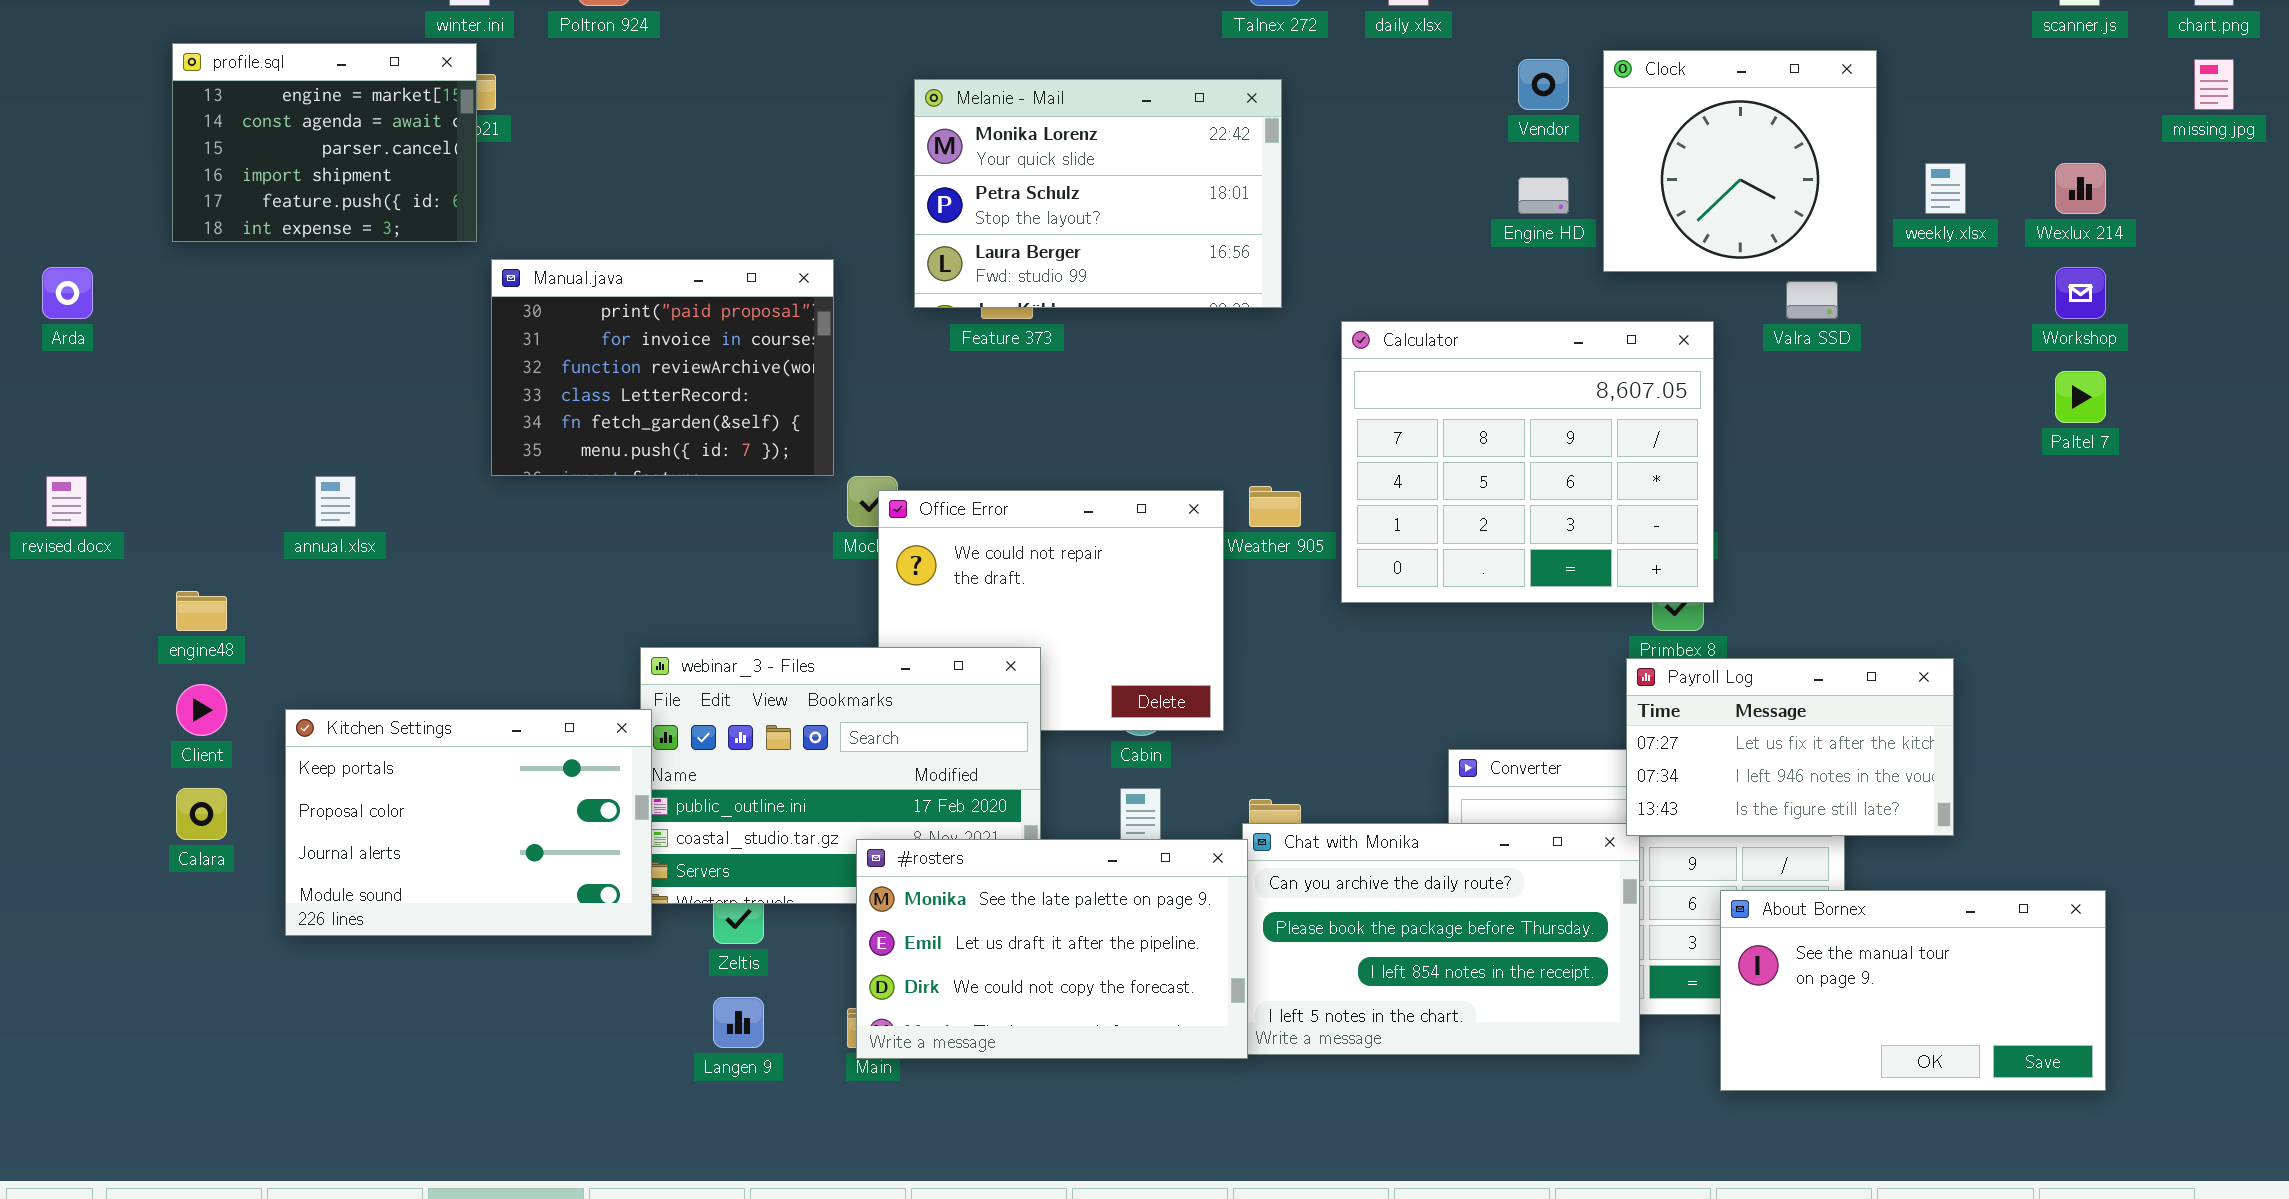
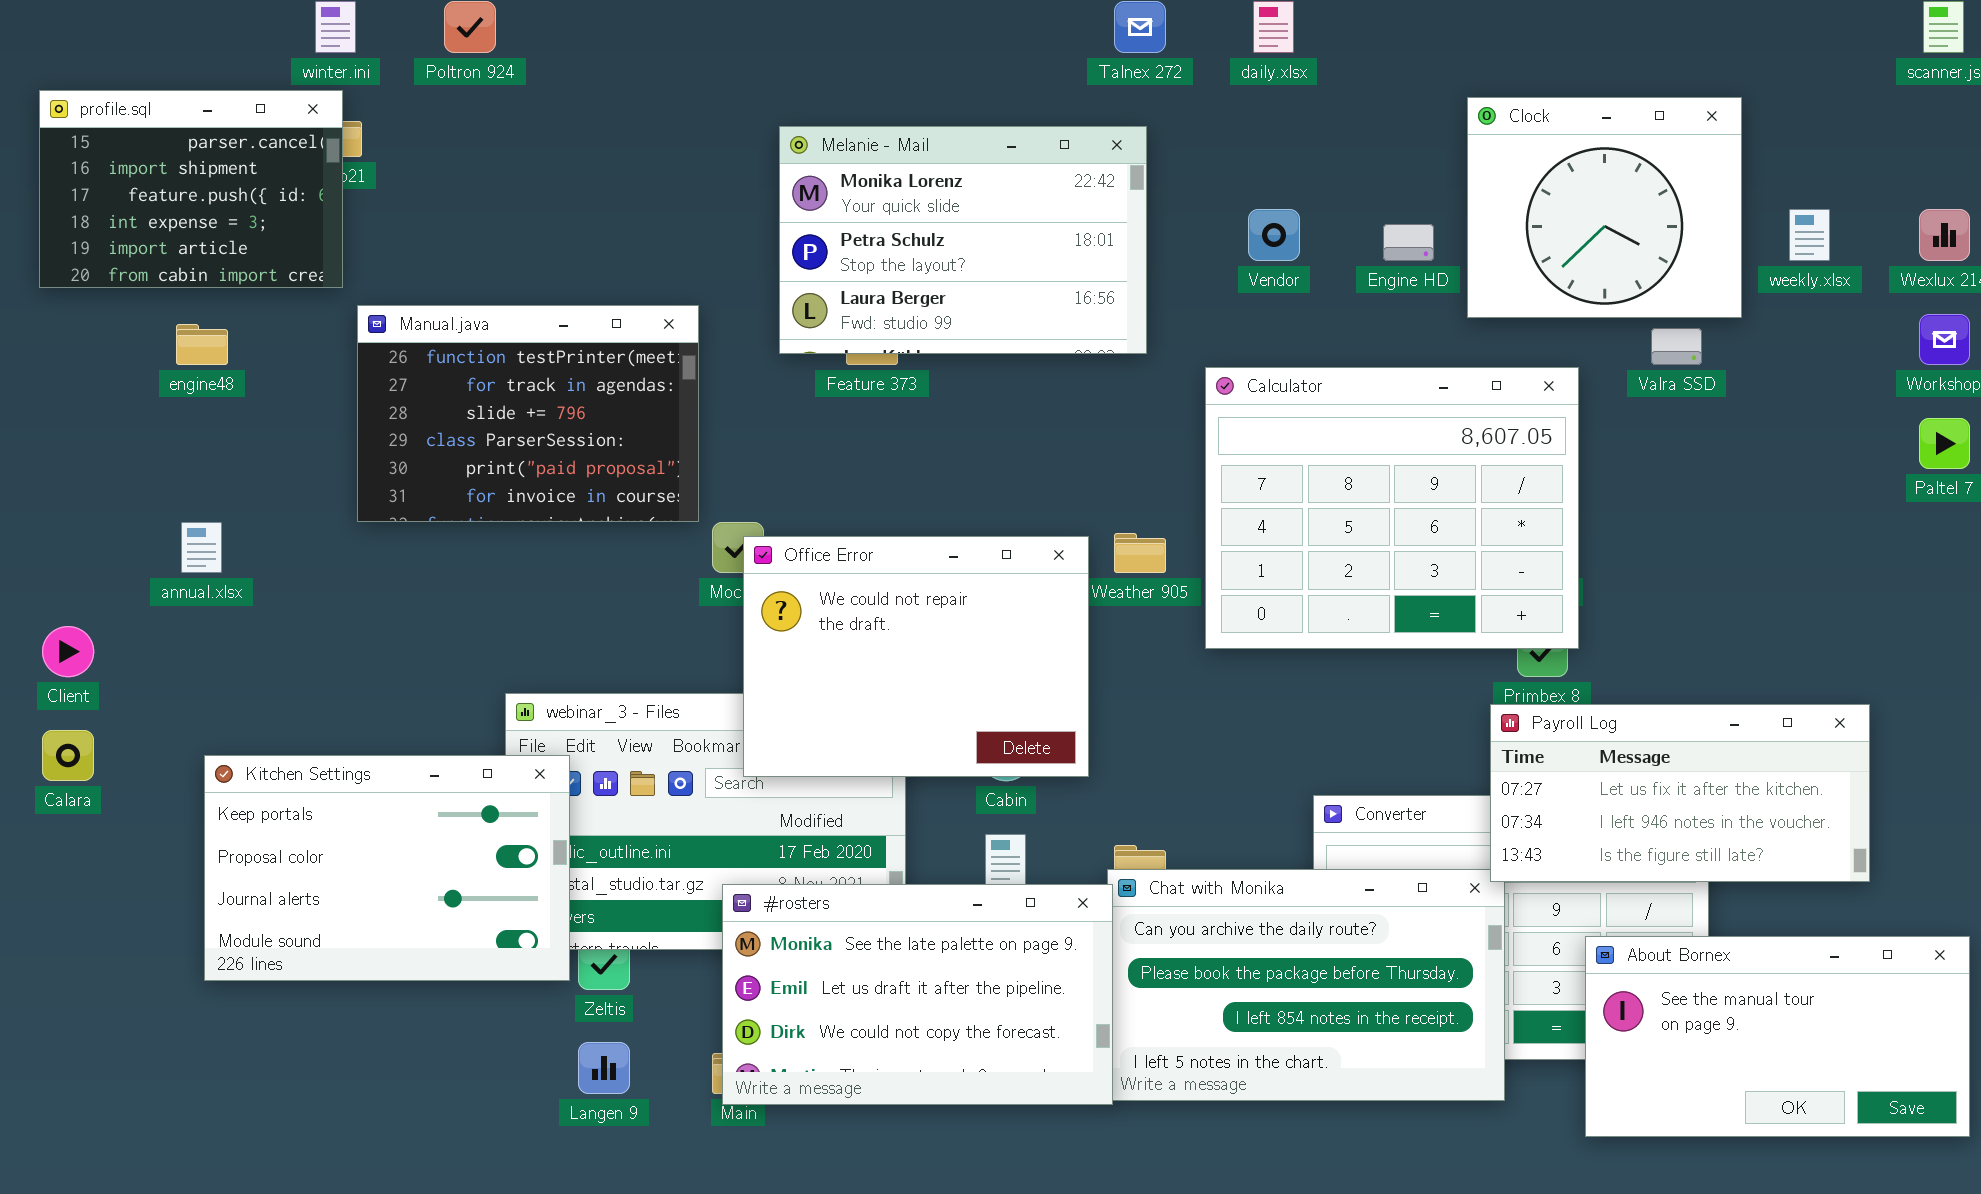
profile.sql: [172,43,477,242] -> [39,90,343,288], scrolled down 2 rows
Vendor: [1518,59,1569,110] -> [1248,209,1300,261], moved
Manual.java: [491,259,834,476] -> [357,305,699,522], scrolled up 4 rows
Office Error: [878,490,1224,731] -> [743,536,1089,777], raised
engine48: [176,591,227,631] -> [176,324,228,365], moved
Payroll Log: [1626,658,1954,836] -> [1490,704,1870,882], resized
Client: [176,684,227,736] -> [42,626,94,677], moved
Kitchen Settings: [285,709,652,936] -> [204,755,570,981], moved
Calara: [176,788,227,840] -> [42,730,94,781], moved

